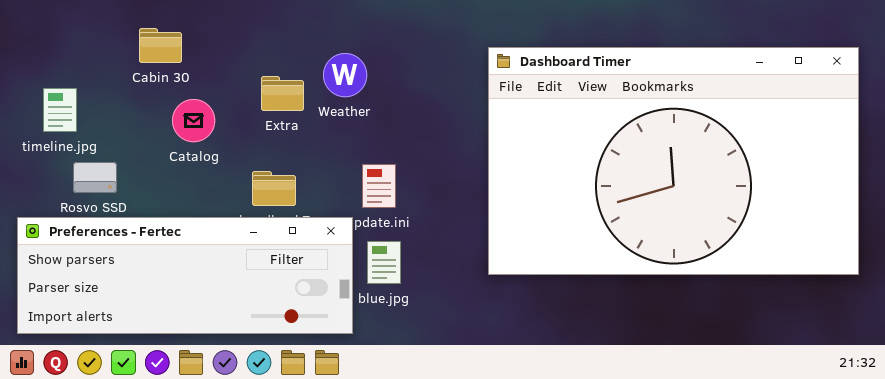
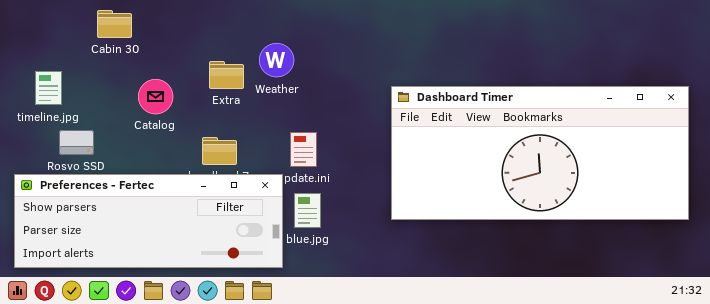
Cabin 30: [139,28,182,63] -> [97,10,132,38], moved
Dashboard Timer: [488,47,859,275] -> [391,86,689,220], resized

